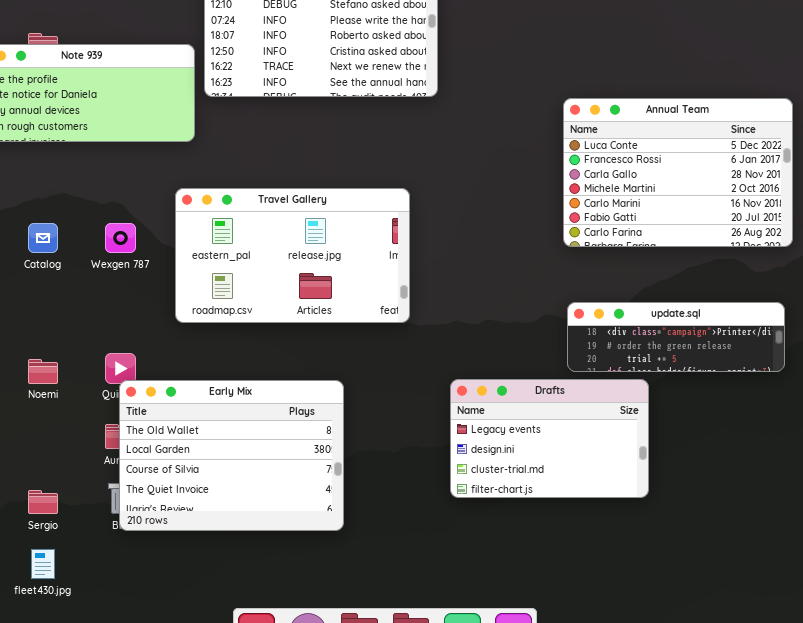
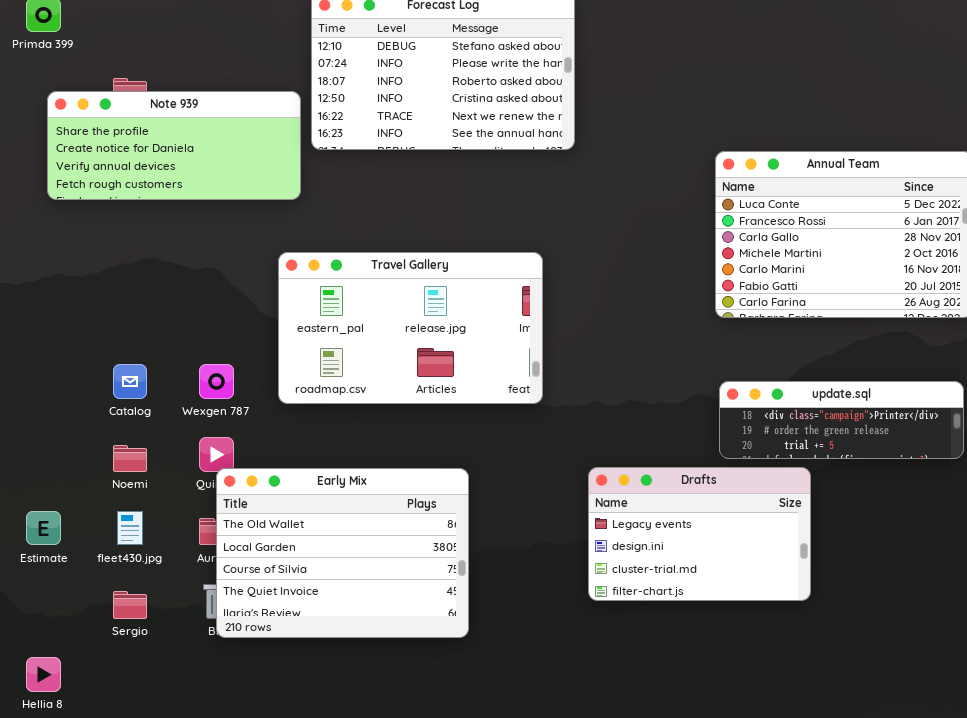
Catalog: [28,223,58,253] -> [113,364,147,399], moved
Wexgen 787: [105,223,136,253] -> [199,364,234,399], moved
fleet430.jpg: [31,549,55,579] -> [117,511,143,545], moved

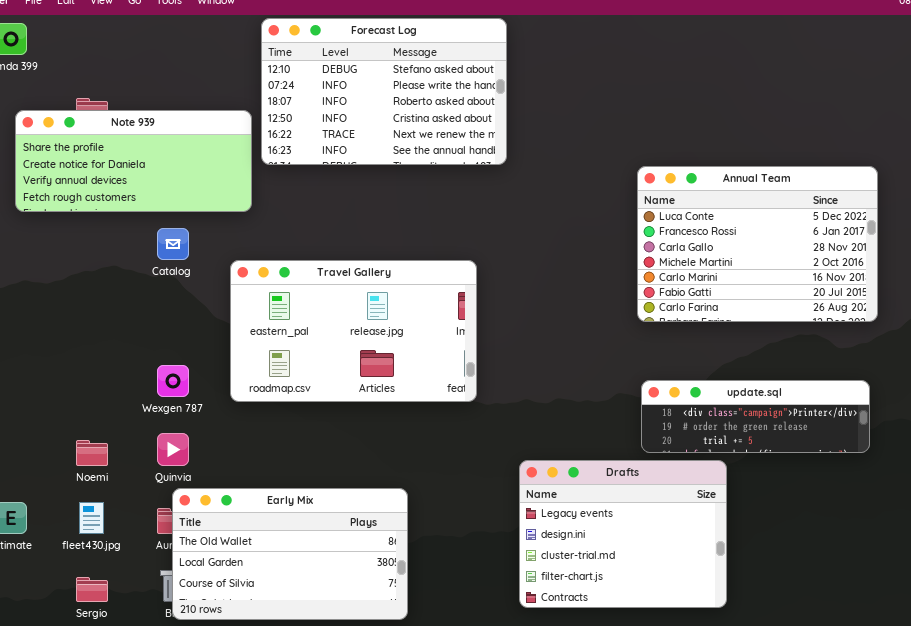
Catalog: [113,364,147,399] -> [157,228,189,260], moved
Drafts: [588,467,811,601] -> [519,460,727,608], resized
Early Mix: [216,468,469,638] -> [172,488,408,620], resized

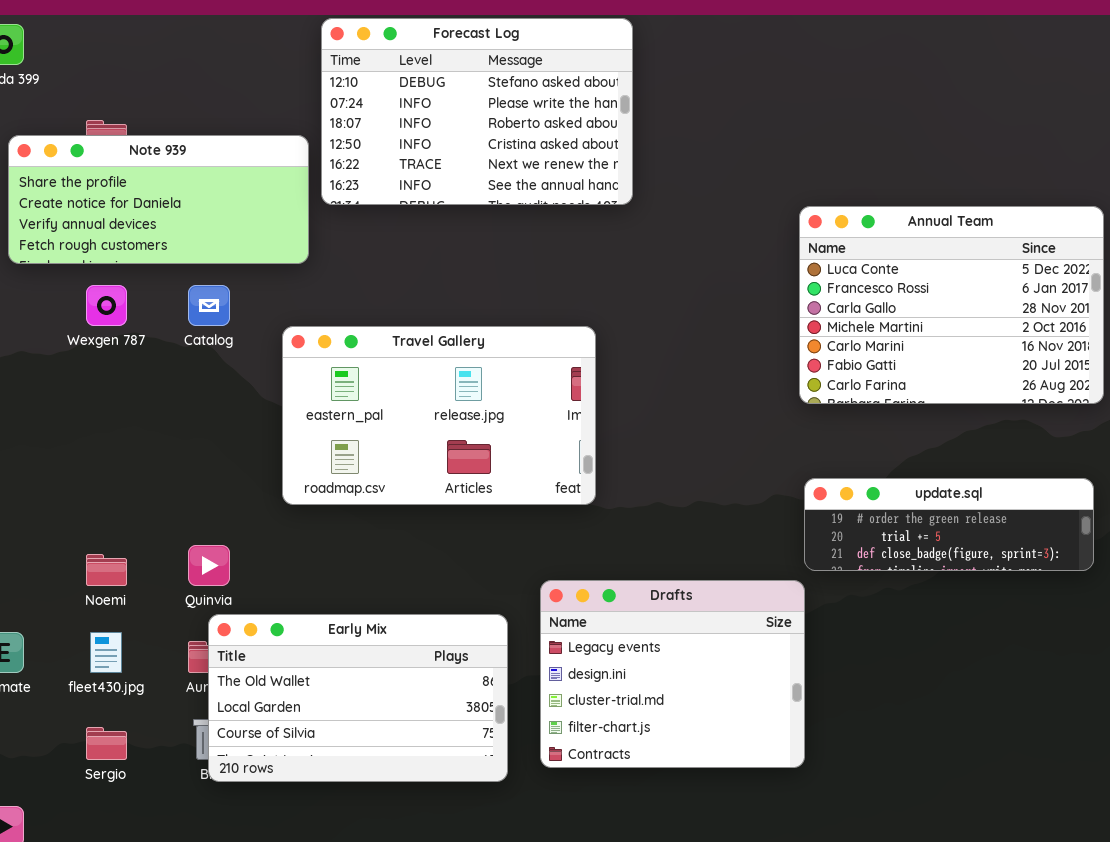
Wexgen 787: [157,365,189,397] -> [86,285,127,326], moved
update.sql: [641,380,870,453] -> [804,478,1094,571], scrolled down 1 row
Drafts: [519,460,727,608] -> [540,580,805,768], moved

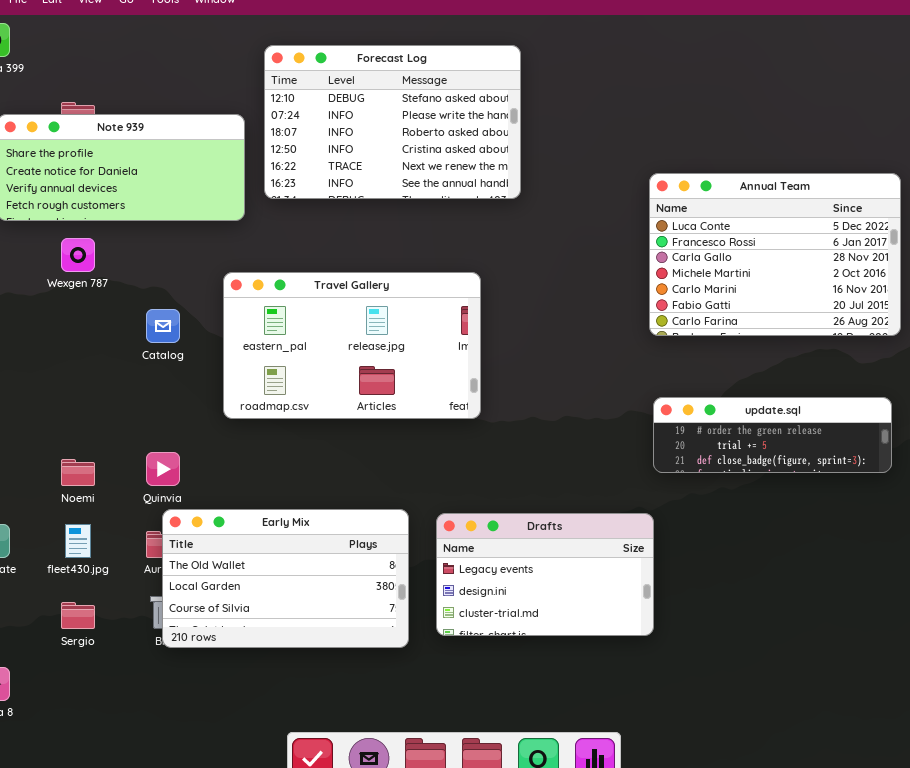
Forecast Log: [321,18,633,205] -> [264,45,521,199], moved
Catalog: [188,285,230,326] -> [146,309,180,343], moved
Drafts: [540,580,805,768] -> [436,513,654,636], resized

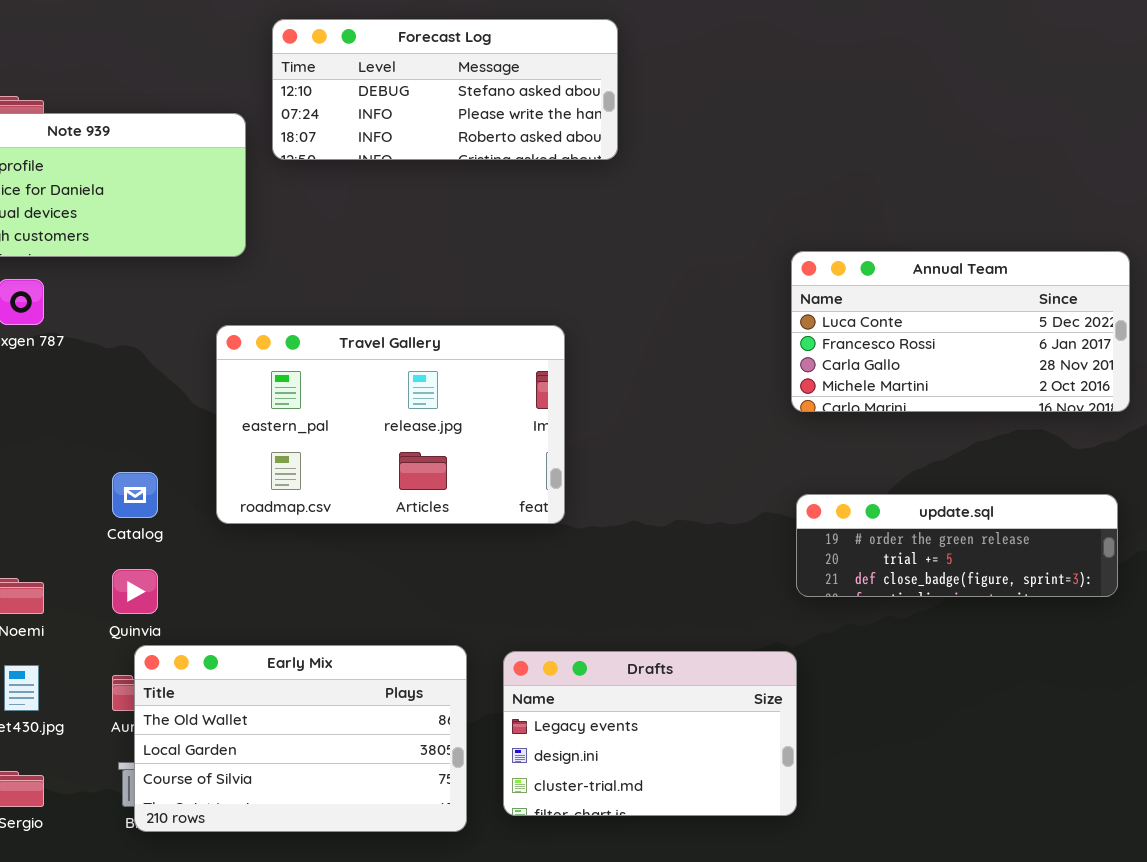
Forecast Log: [264,45,521,199] -> [272,19,618,160], resized
Annual Team: [649,173,901,336] -> [791,251,1130,412], resized
Catalog: [146,309,180,343] -> [112,472,158,518], moved

